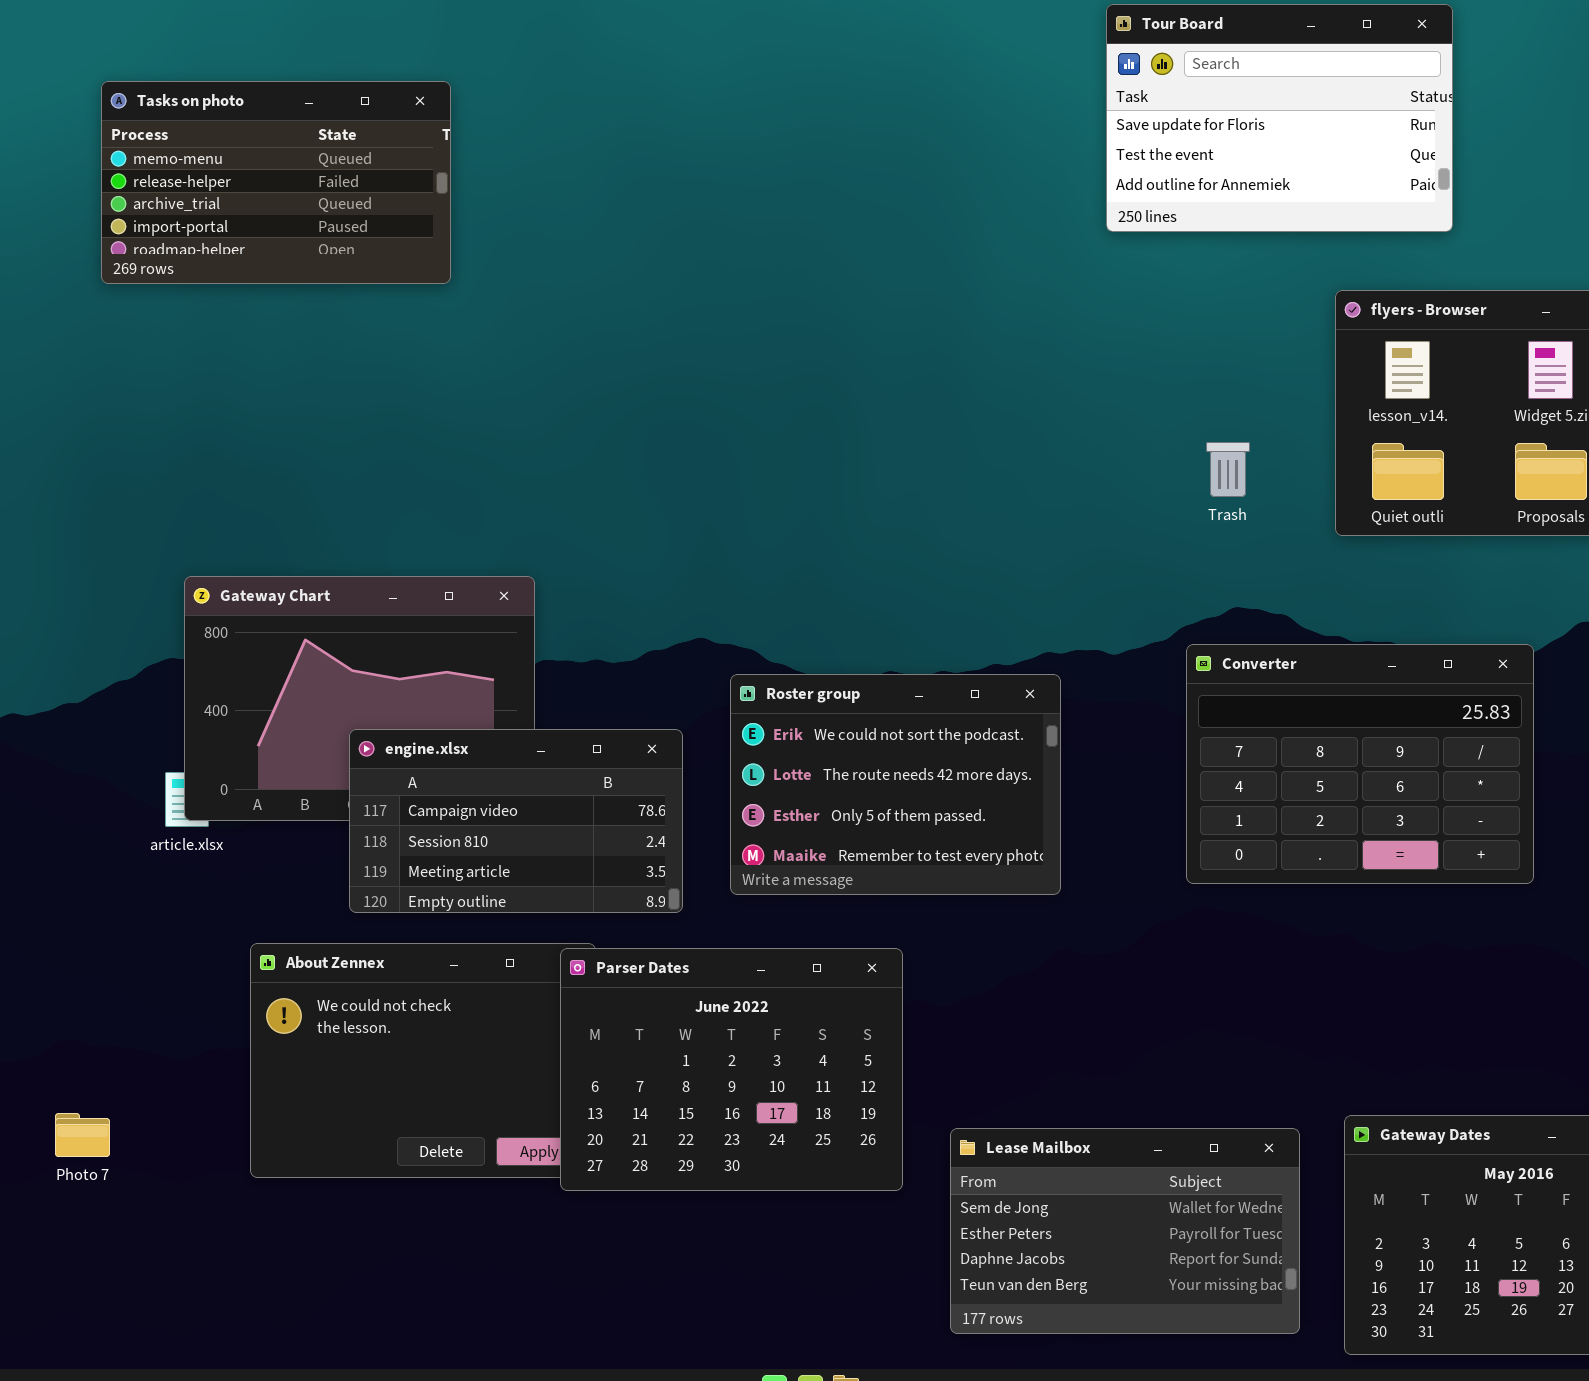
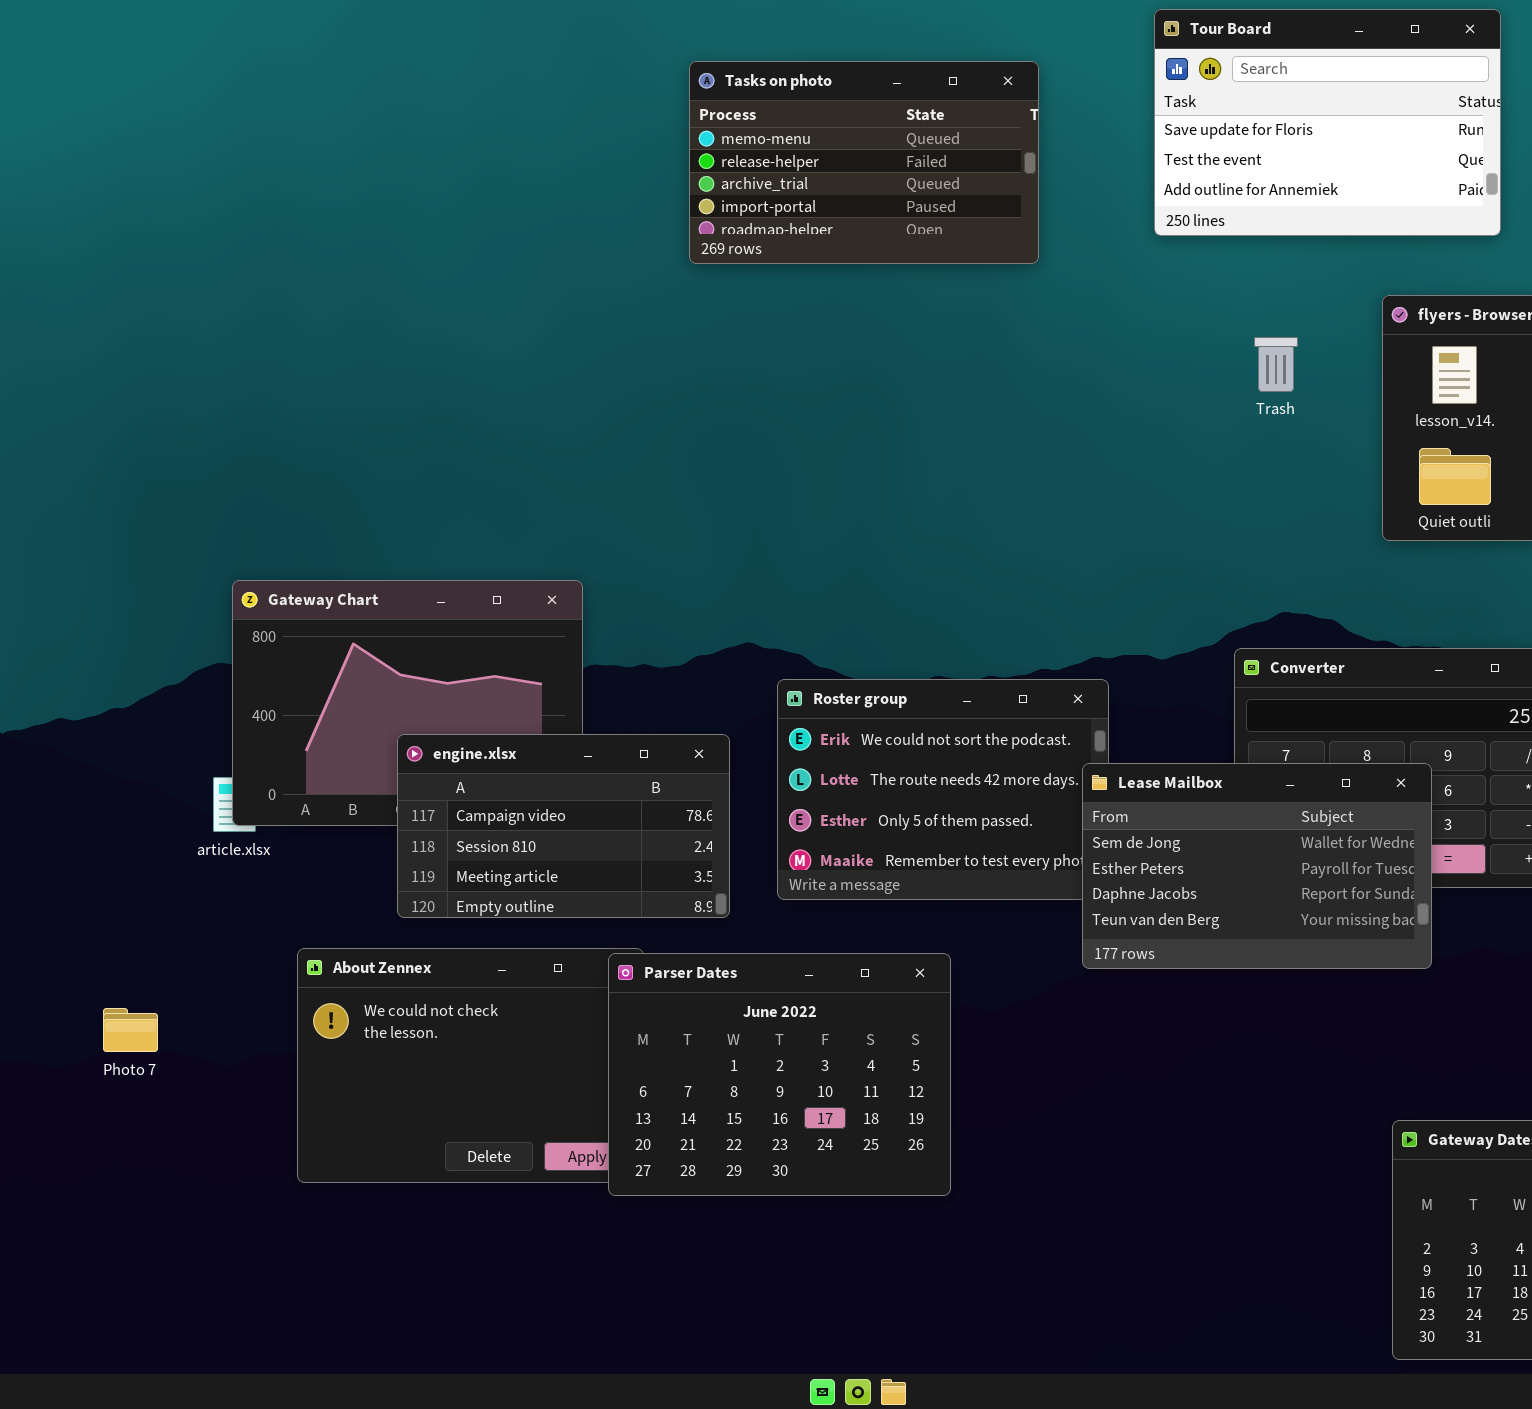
Tasks on photo: [101,81,451,284] -> [689,61,1039,264], moved
Trash: [1206,442,1250,497] -> [1254,337,1298,392], moved
Photo 7: [55,1113,110,1157] -> [103,1008,158,1052], moved
Lease Mailbox: [950,1128,1300,1334] -> [1082,763,1432,969], moved

